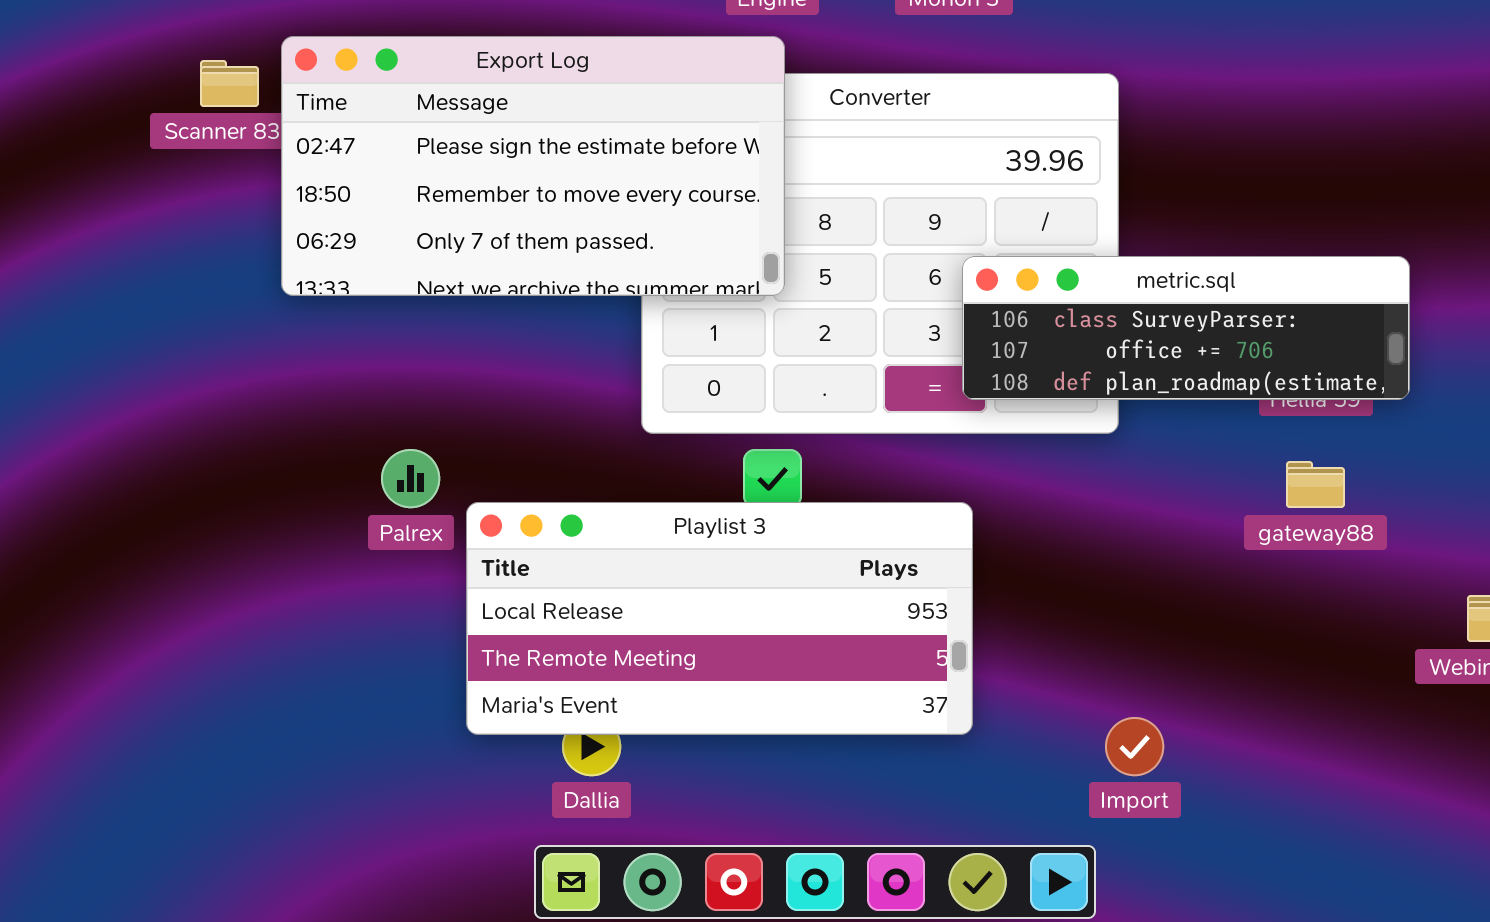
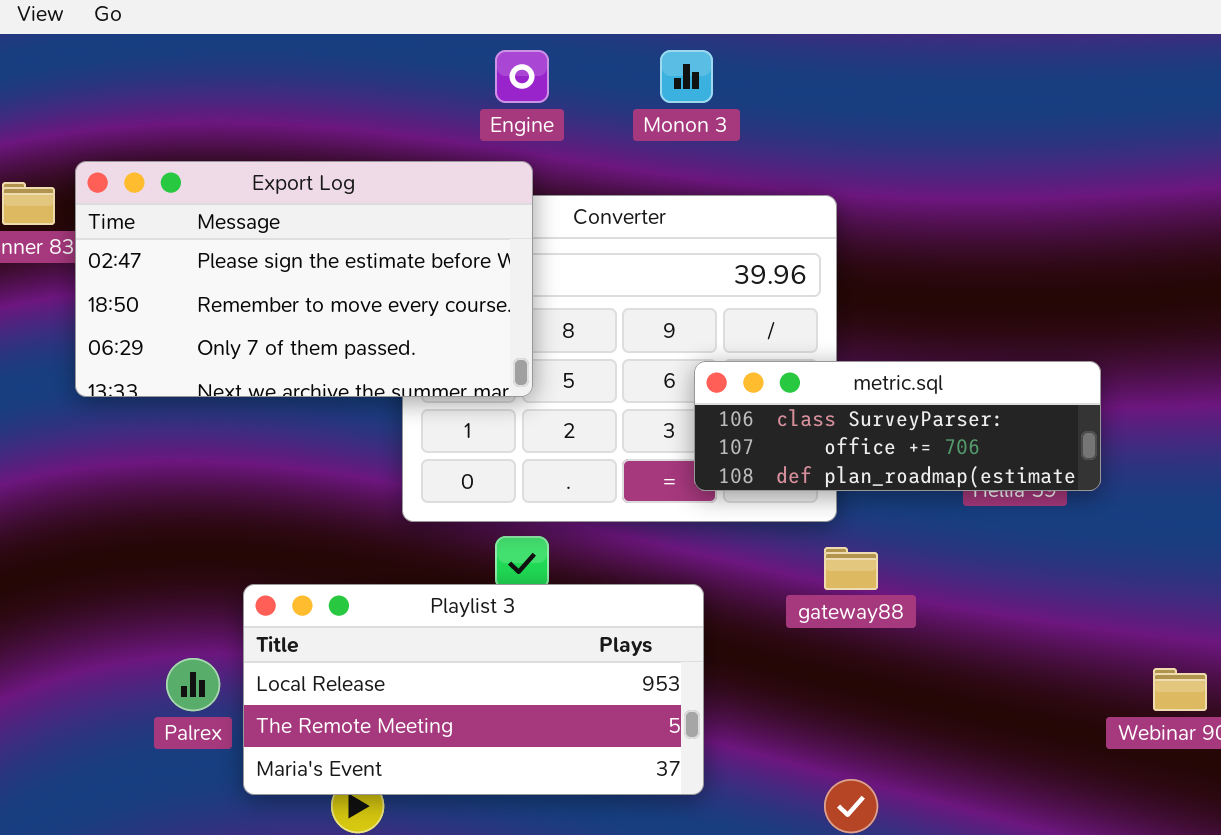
Palrex: [381,449,440,508] -> [166,658,220,711], moved
gateway88: [1286,461,1345,508] -> [824,547,878,590], moved

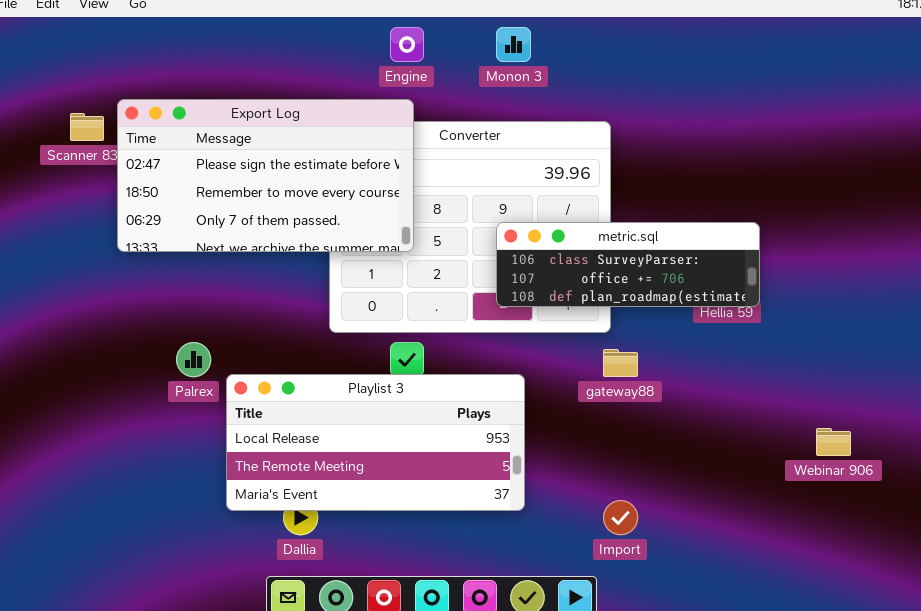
metric.sql: [694,361,1101,491] -> [496,222,760,307], moved
Palrex: [166,658,220,711] -> [176,342,211,377], moved

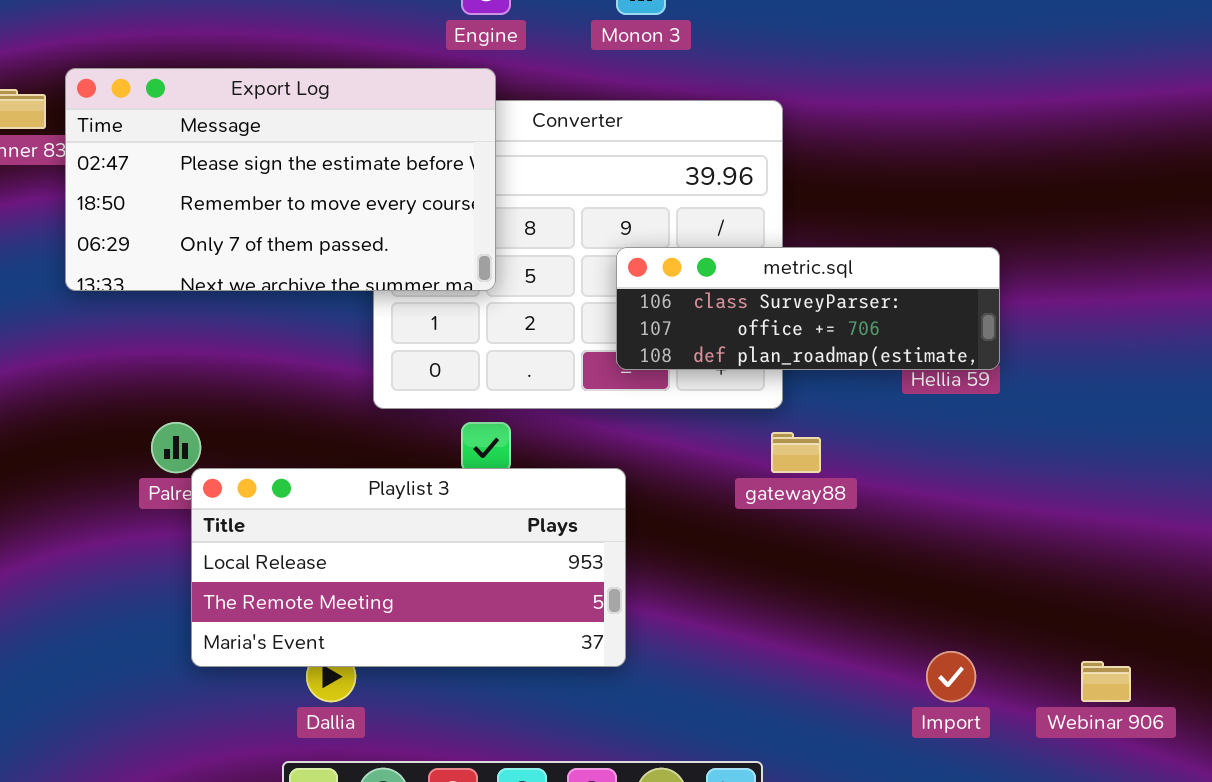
Playlist 3: [226,374,525,511] -> [191,468,626,667], moved
Webinar 906: [816,428,851,456] -> [1081,661,1131,702], moved
Import: [603,500,638,535] -> [926,651,976,702], moved

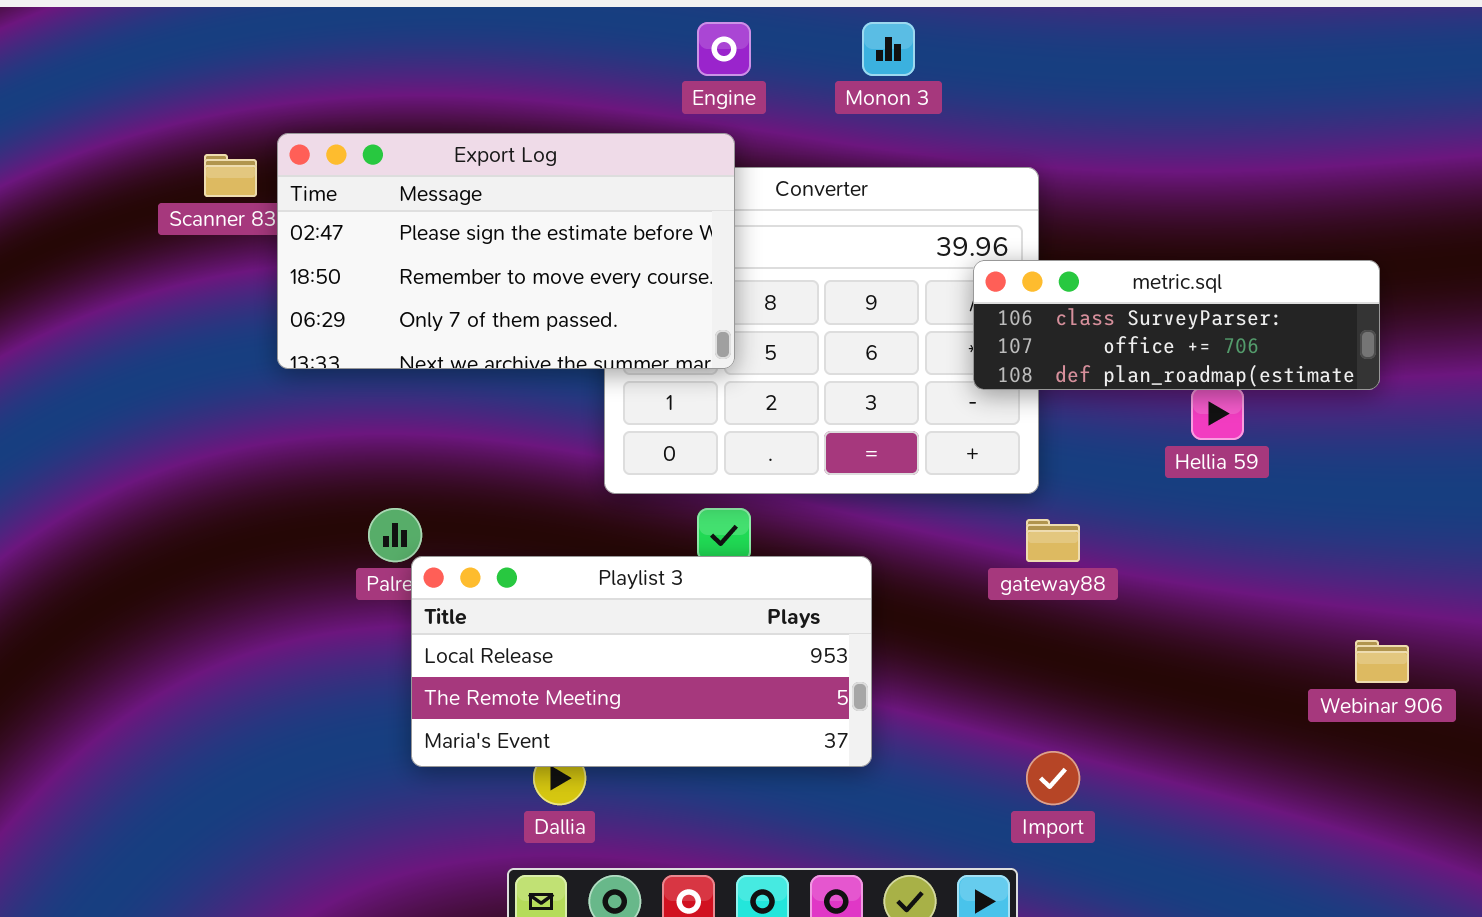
metric.sql: [616,247,1000,370] -> [973,260,1380,390], moved
Import: [926,651,976,702] -> [1026,751,1080,805], moved
Webinar 906: [1081,661,1131,702] -> [1355,640,1409,683], moved

